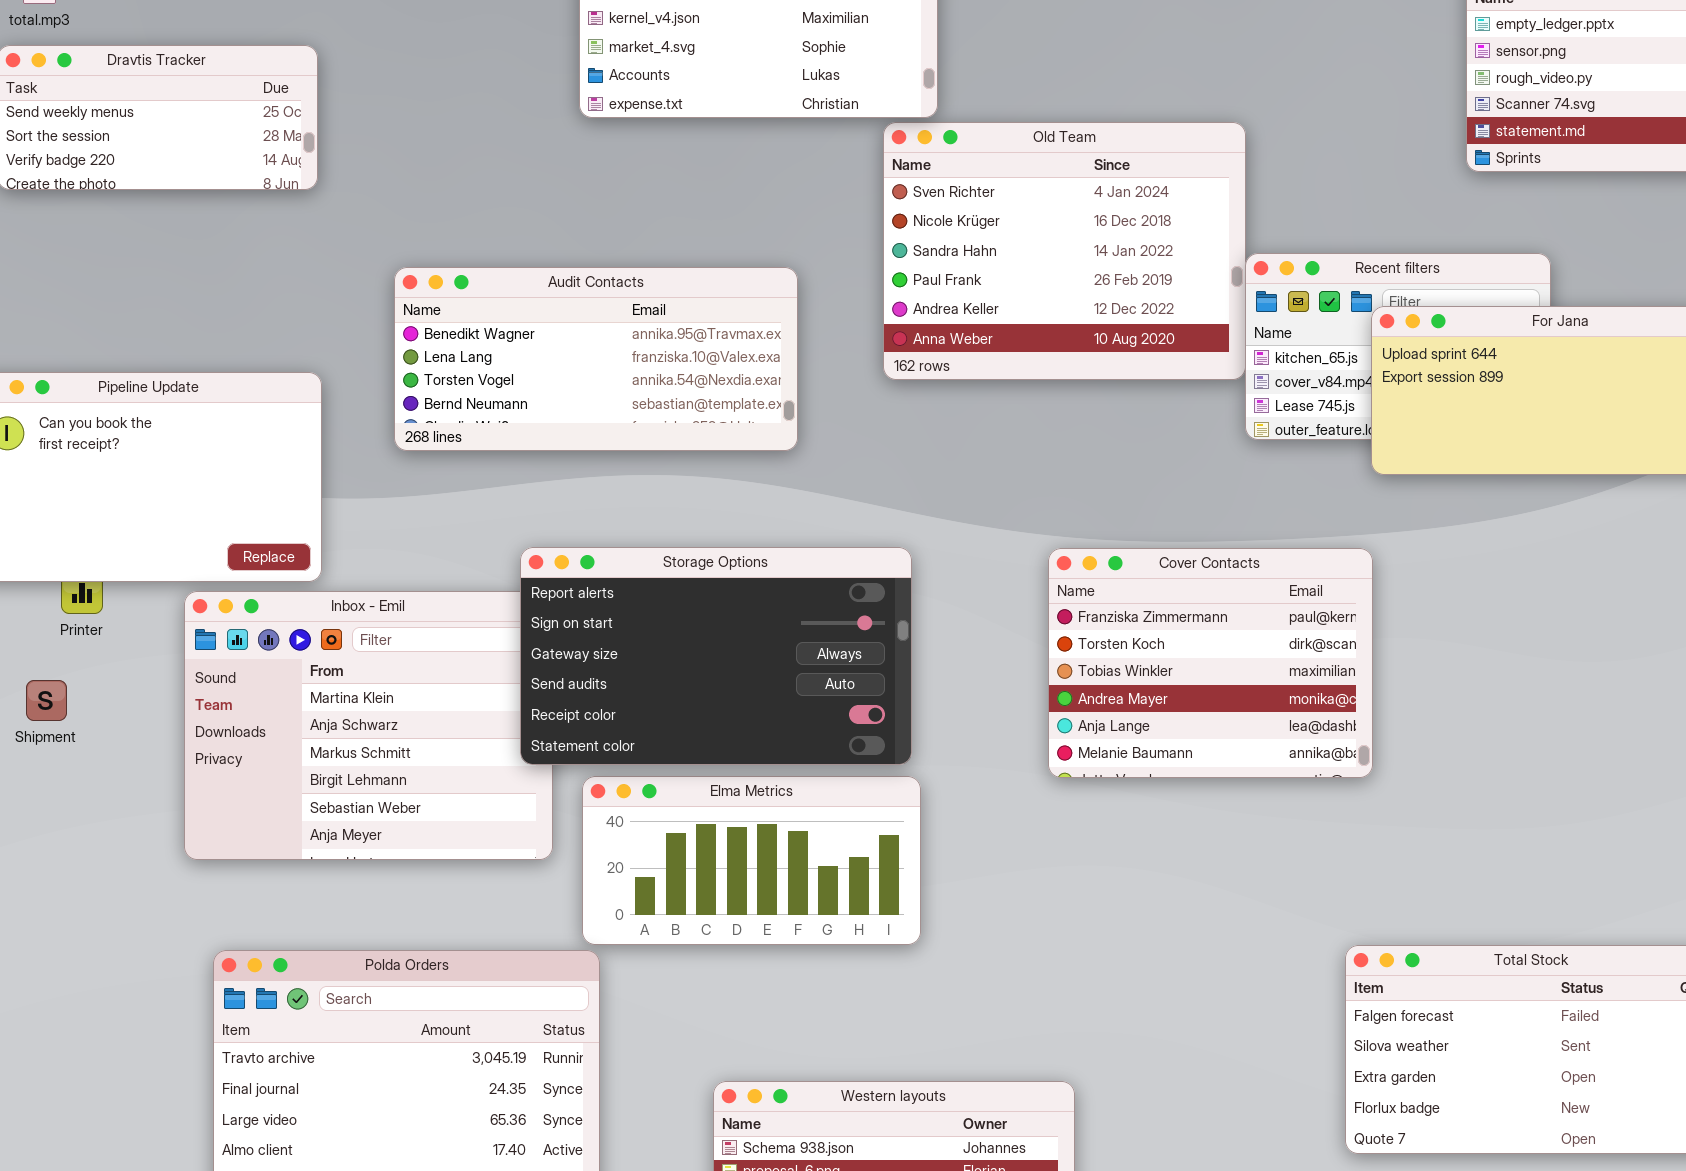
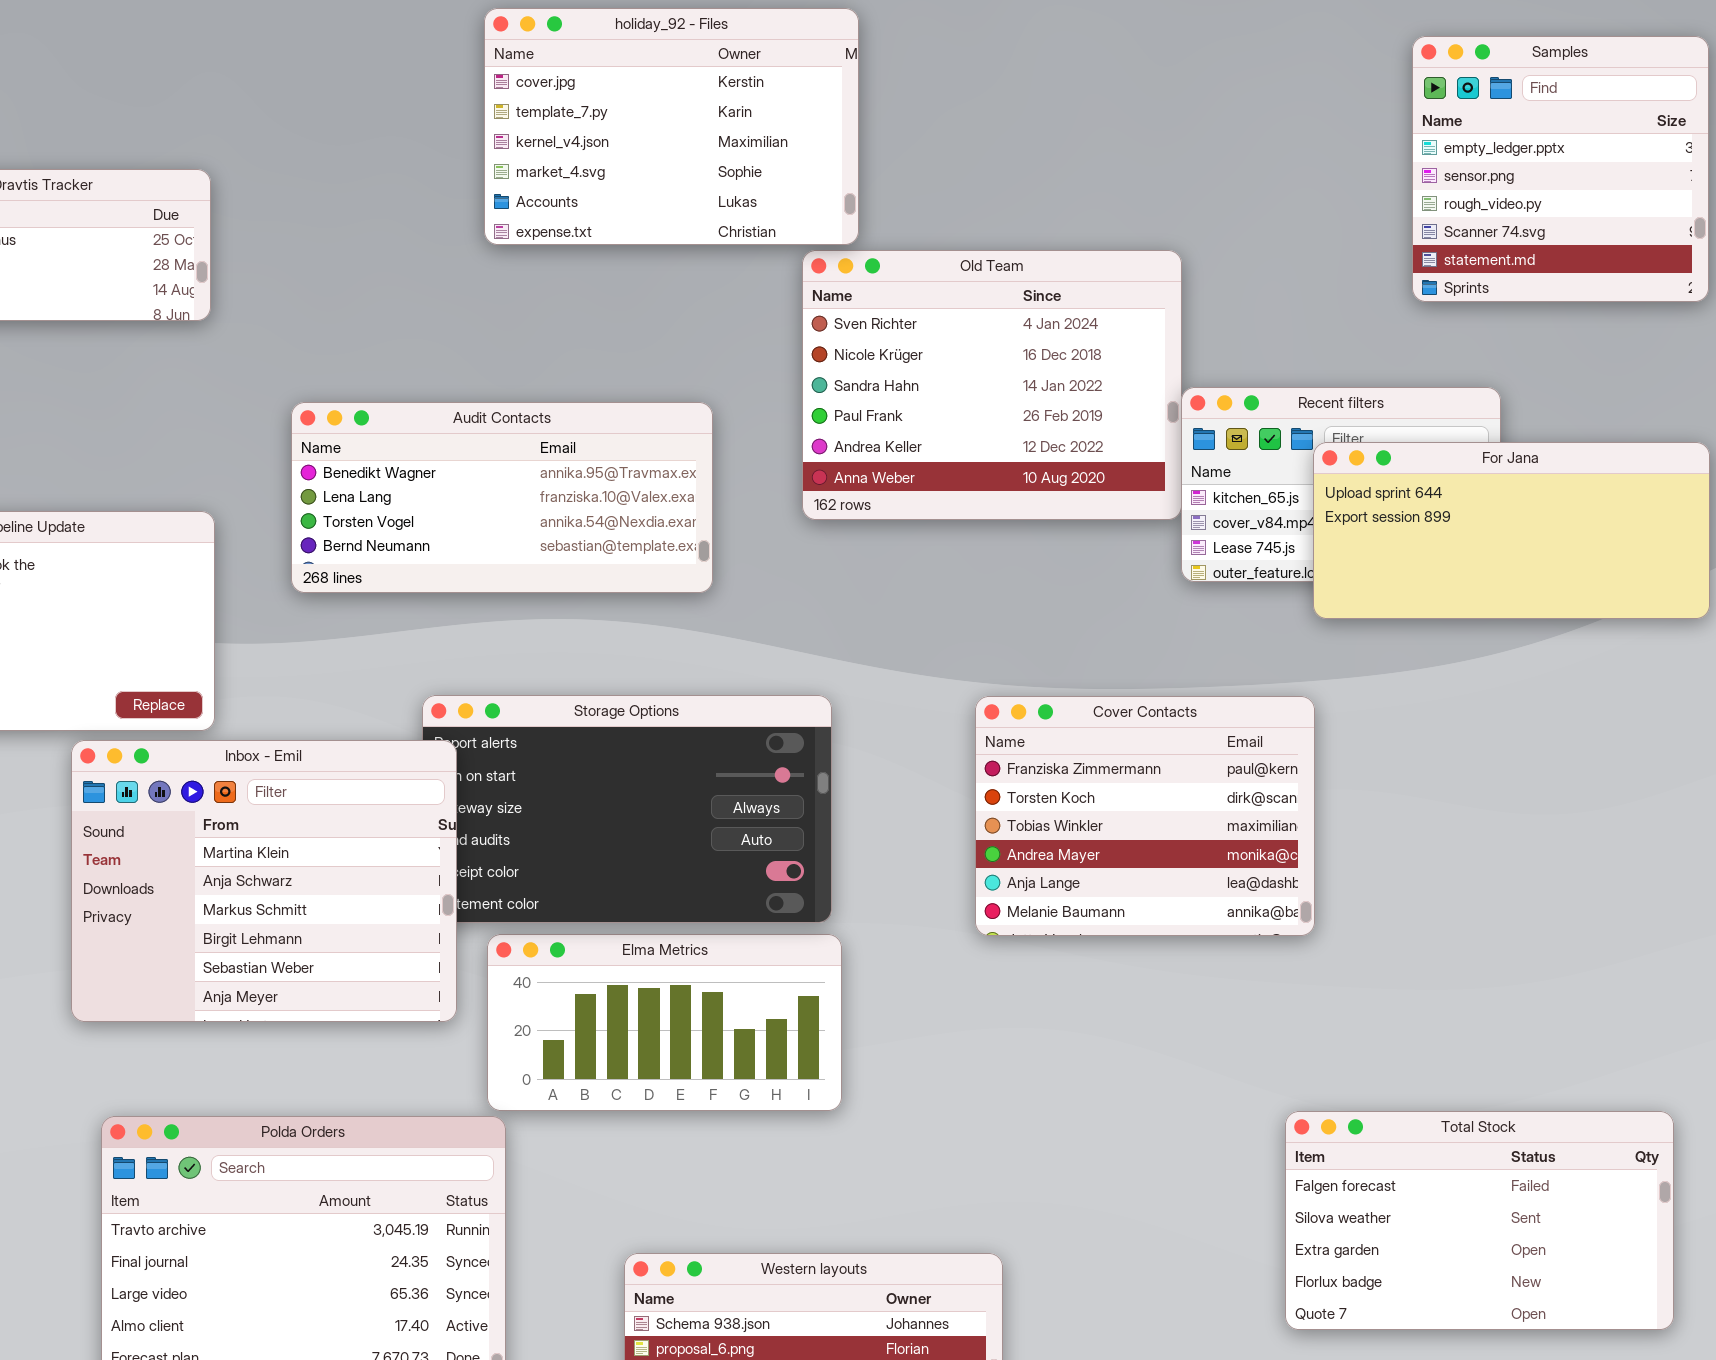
Inbox - Emil: [184,591,553,860] -> [71,740,457,1022], raised

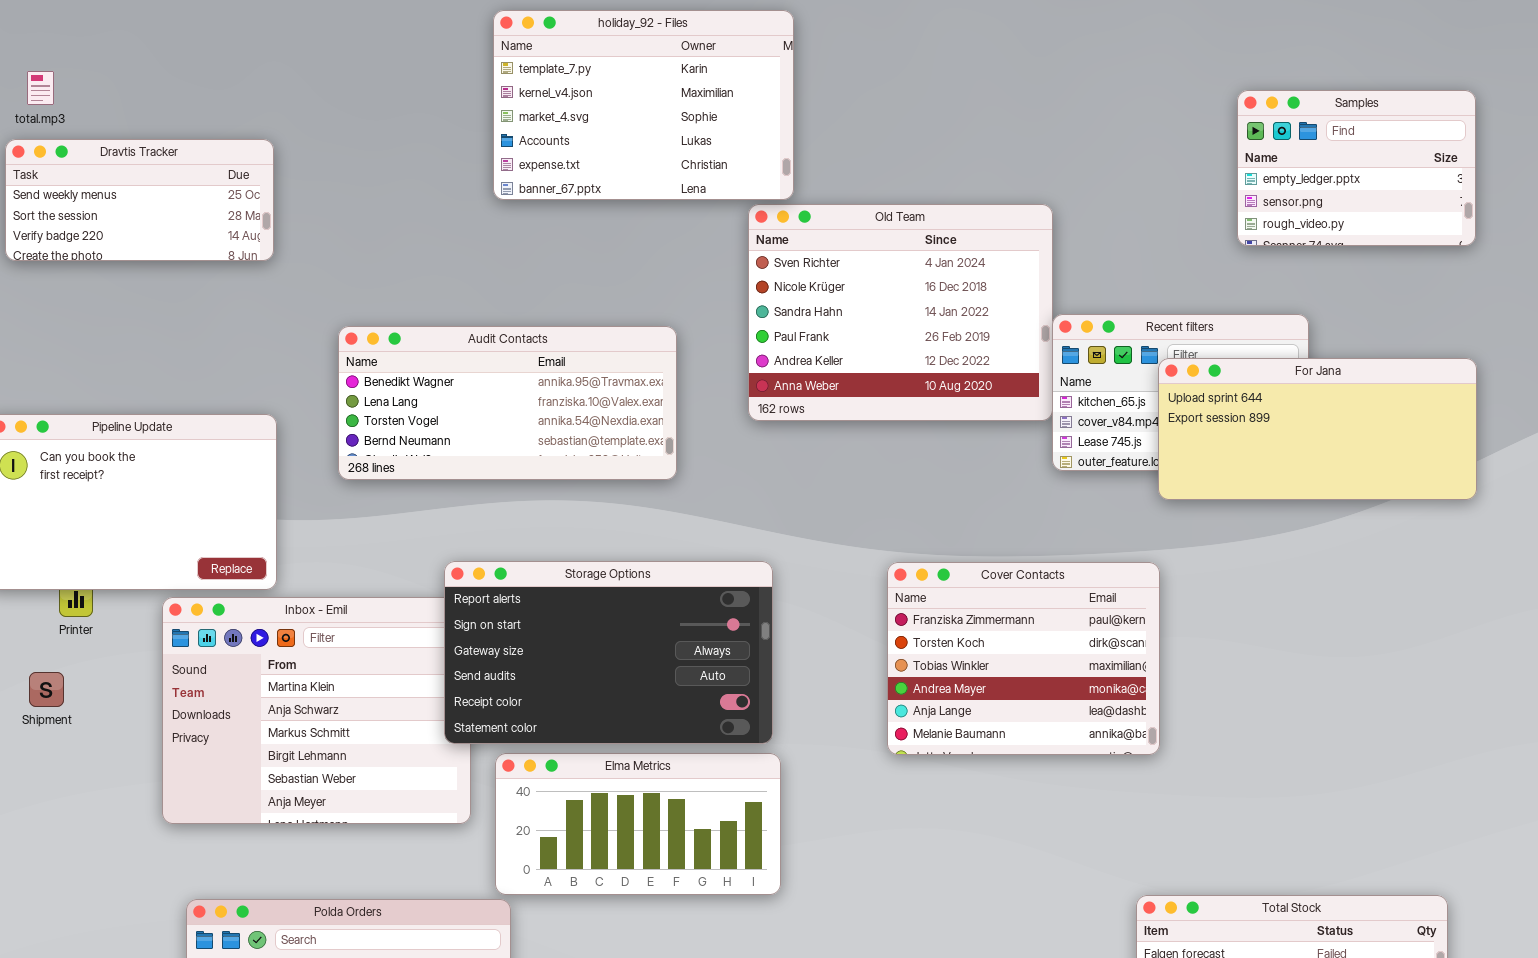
holiday_92 - Files: [484,8,859,245] -> [493,10,794,200], scrolled down 1 row
Samples: [1412,36,1709,302] -> [1237,90,1476,246], resized
Storage Options: [422,695,832,923] -> [444,561,773,744], raised

